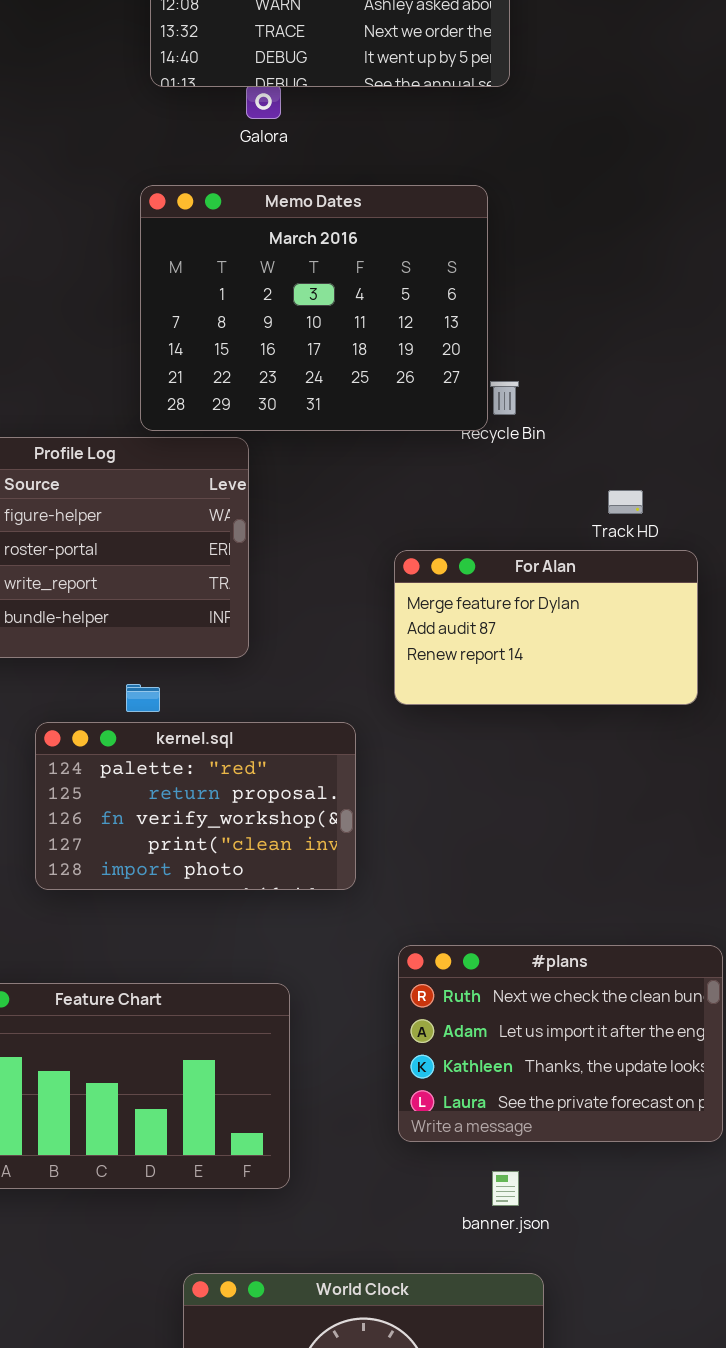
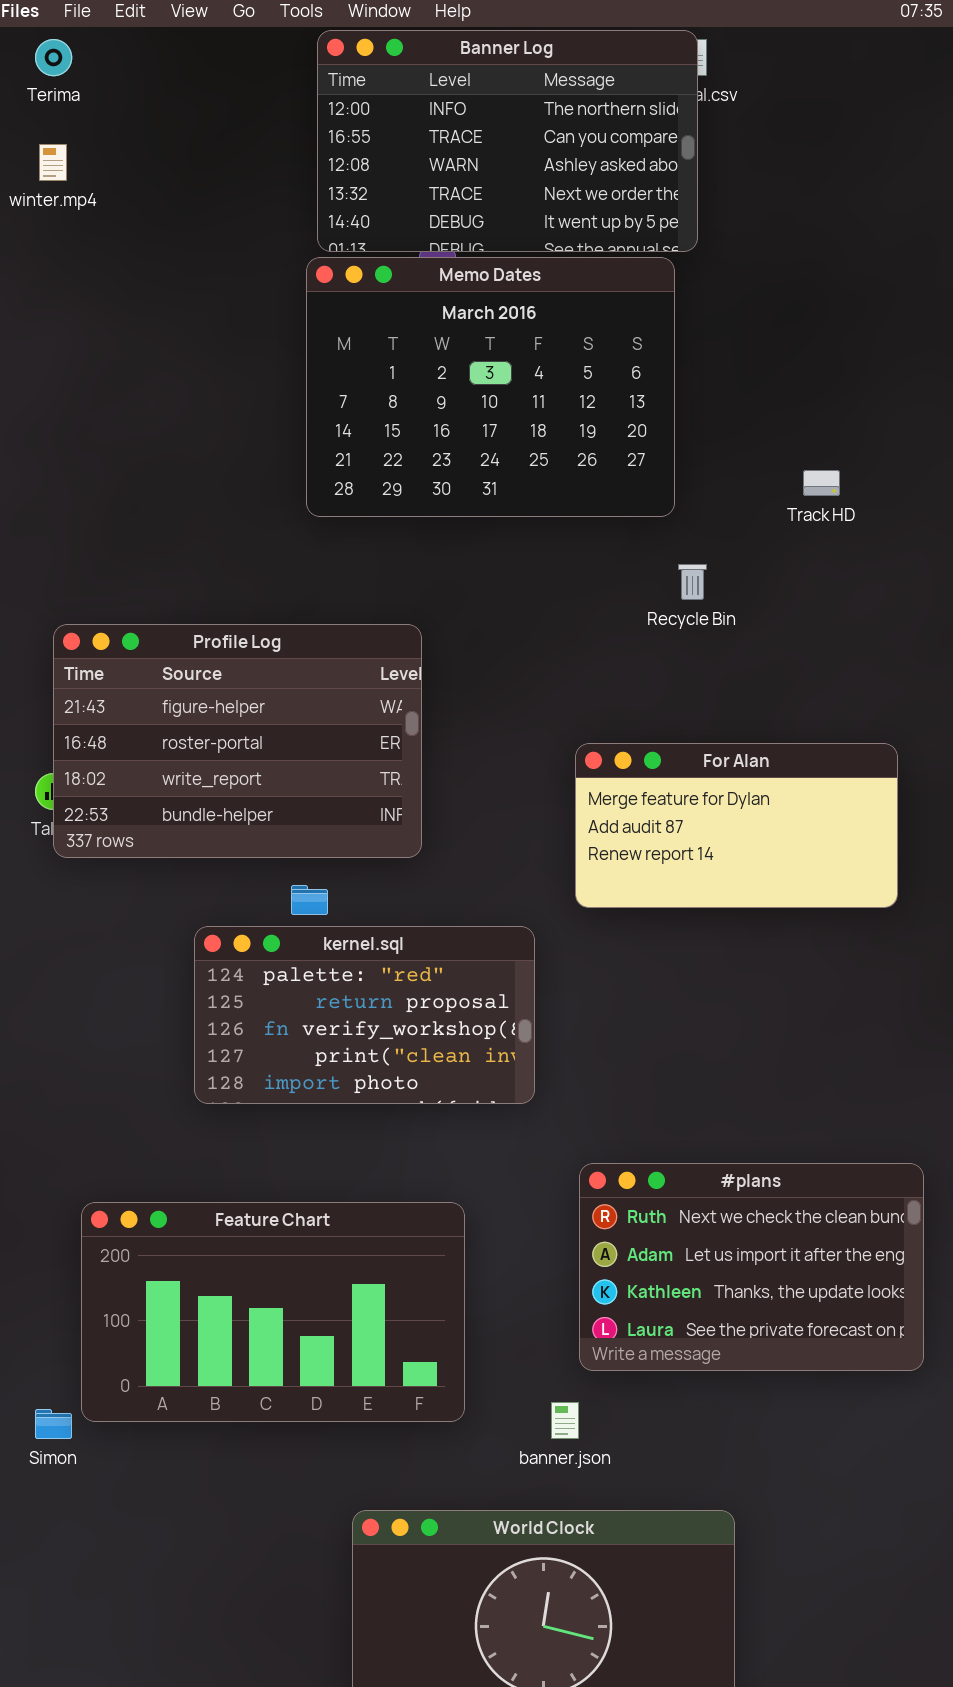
Memo Dates: [140,185,488,431] -> [306,257,675,517], moved
Track HD: [608,490,643,514] -> [803,470,840,496], moved
banner.json: [492,1171,519,1206] -> [551,1402,579,1439], moved

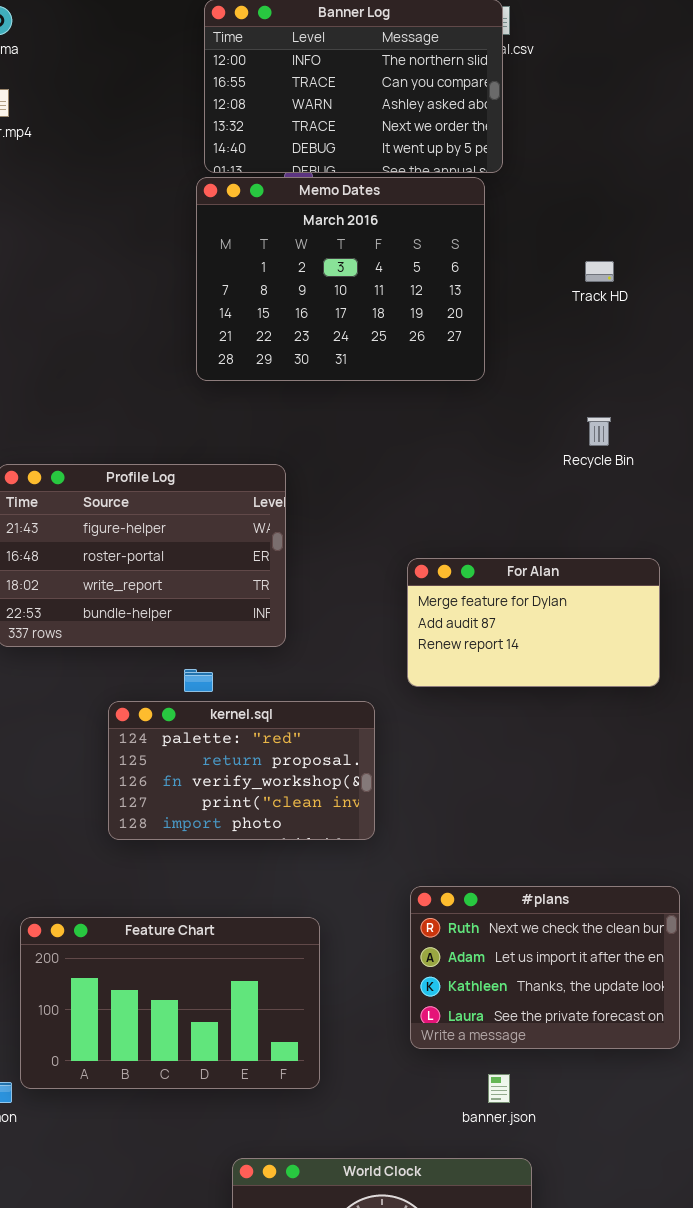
Track HD: [803,470,840,496] -> [585,261,614,282], moved
Recycle Bin: [678,564,707,600] -> [587,417,611,446], moved
banner.json: [551,1402,579,1439] -> [488,1074,510,1103], moved

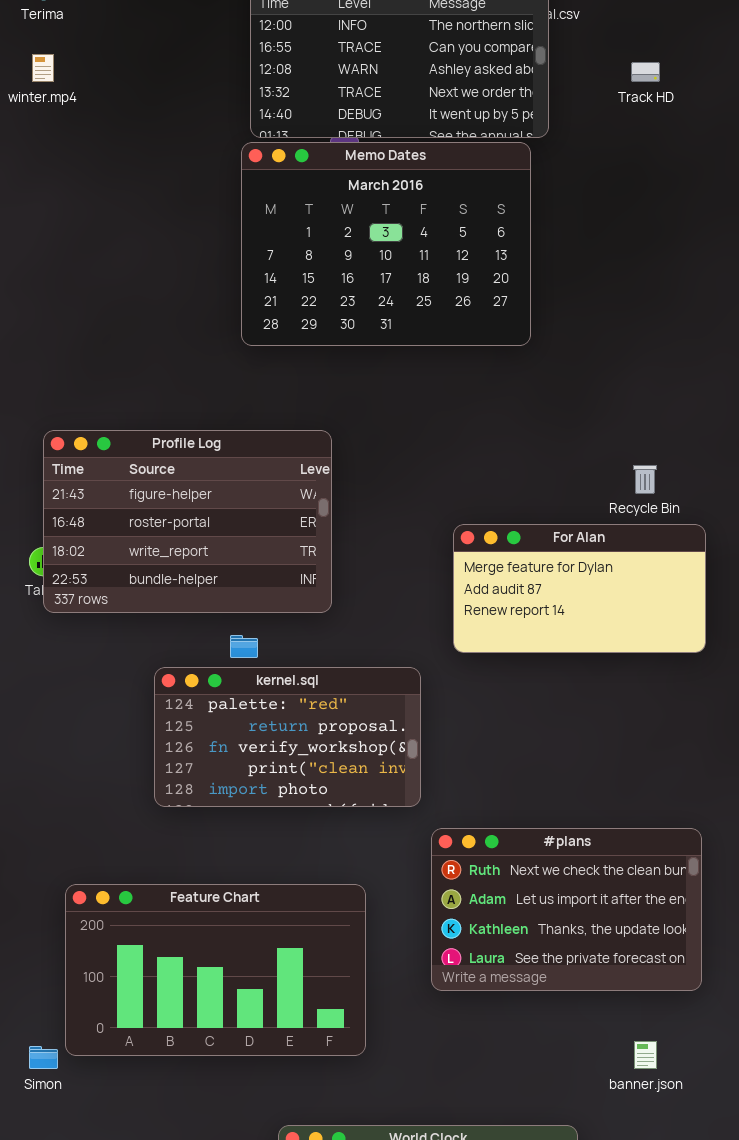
Track HD: [585,261,614,282] -> [631,62,660,82], moved
Recycle Bin: [587,417,611,446] -> [633,465,657,494], moved
#plans: [410,886,680,1049] -> [431,828,702,991], moved
banner.json: [488,1074,510,1103] -> [634,1041,657,1069], moved

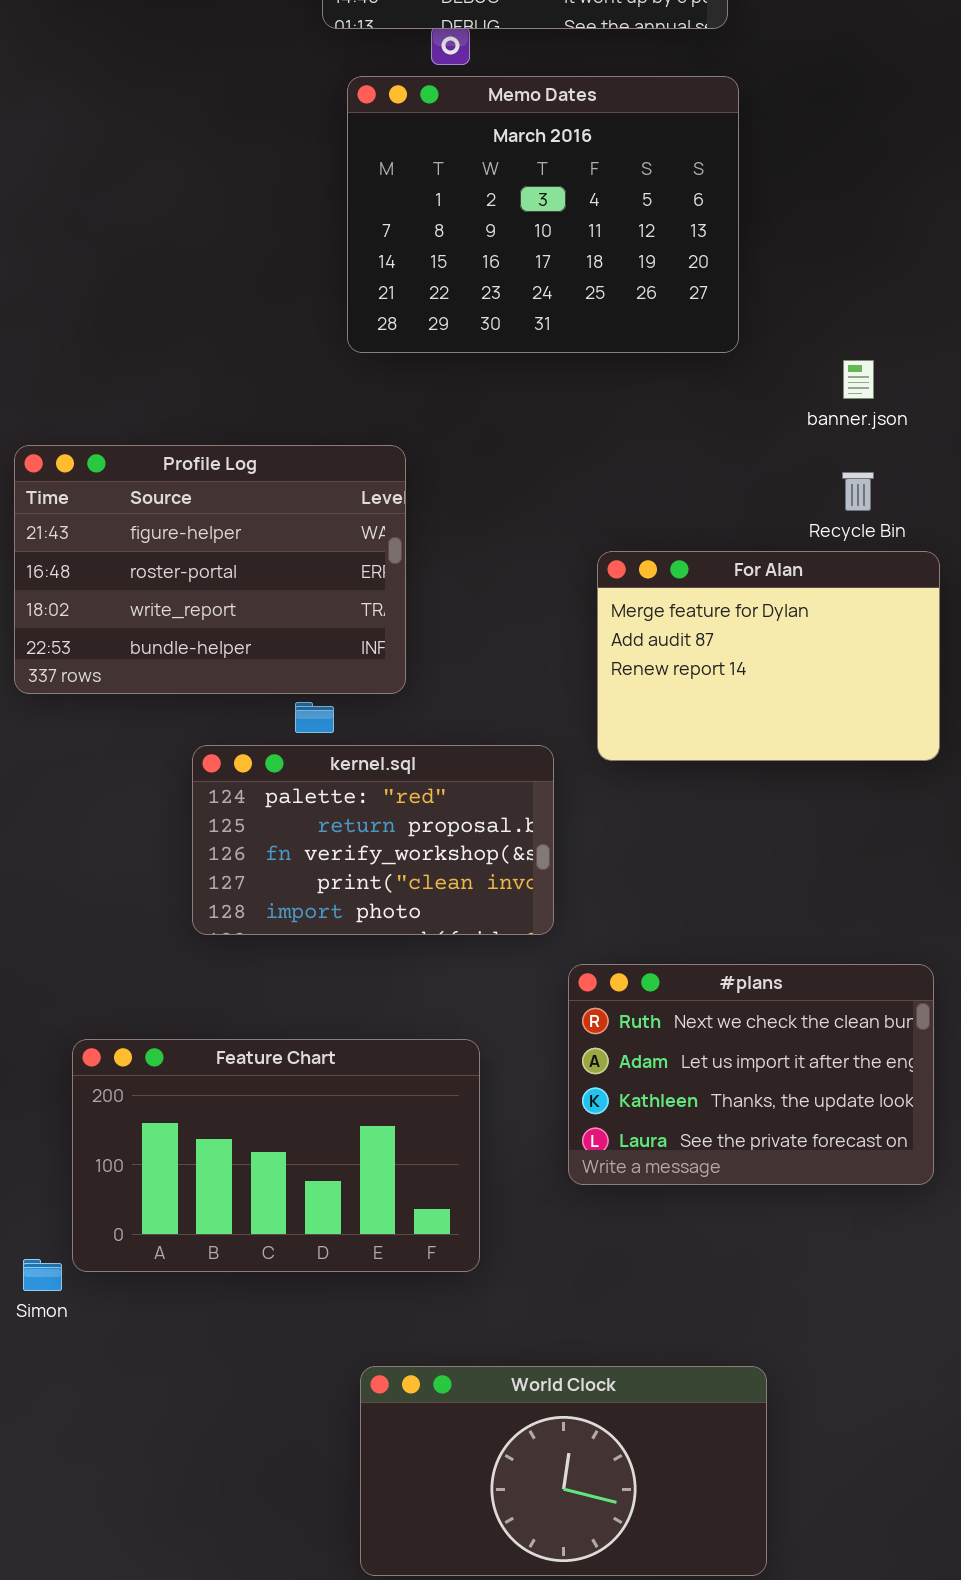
Memo Dates: [241,142,531,346] -> [347,76,739,353], moved
Profile Log: [43,430,332,613] -> [14,445,406,694], moved
For Alan: [453,524,706,653] -> [597,551,940,761], resized
banner.json: [634,1041,657,1069] -> [843,360,874,399], moved

